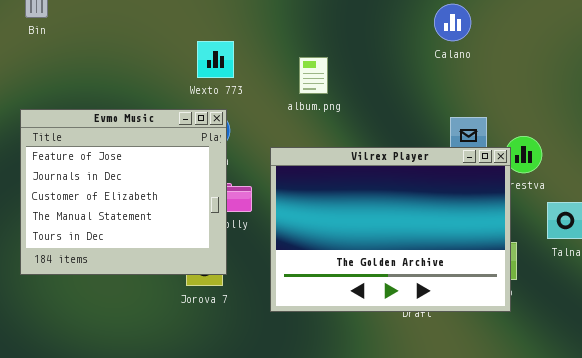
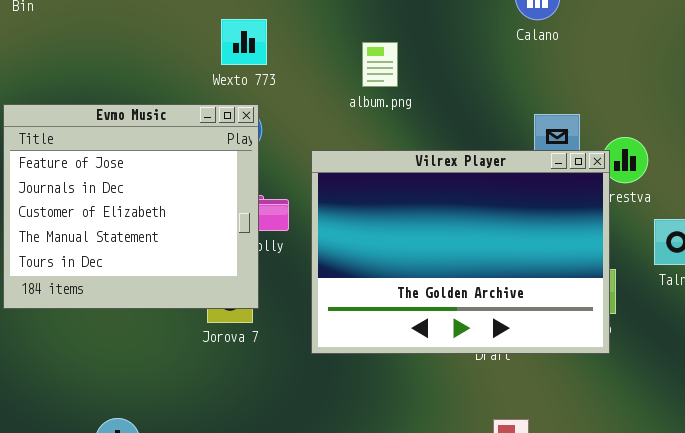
album.png: [299,57,328,94] -> [362,42,398,87], moved

